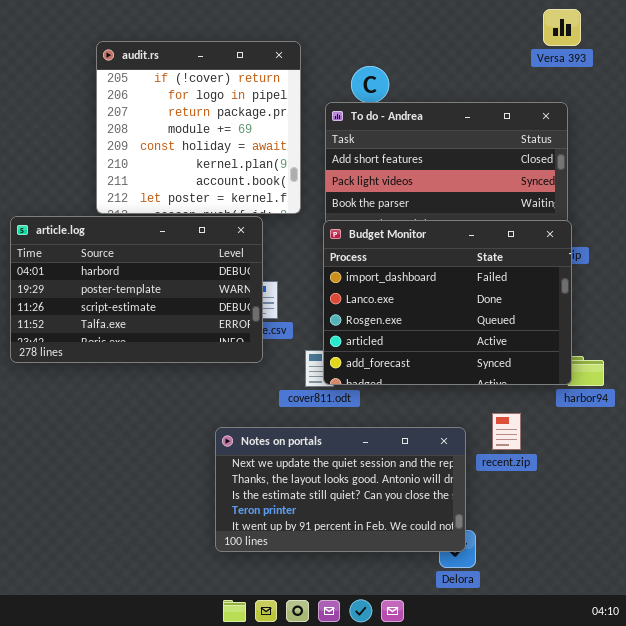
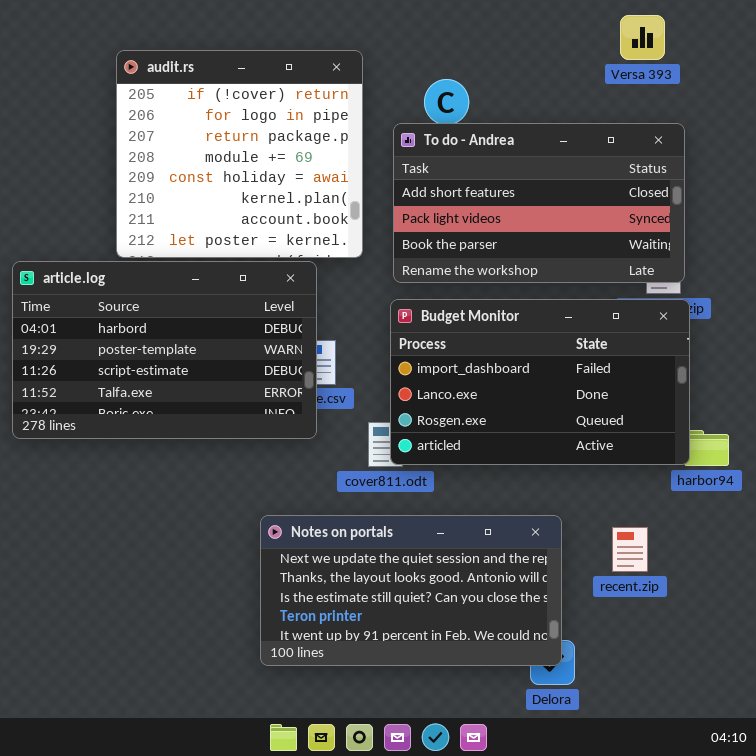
Versa 393: [543,9,581,46] -> [620,15,665,60], moved
Budget Monitor: [323,220,572,385] -> [390,299,690,465], resized
recent.zip: [492,413,521,450] -> [612,527,648,572], moved

